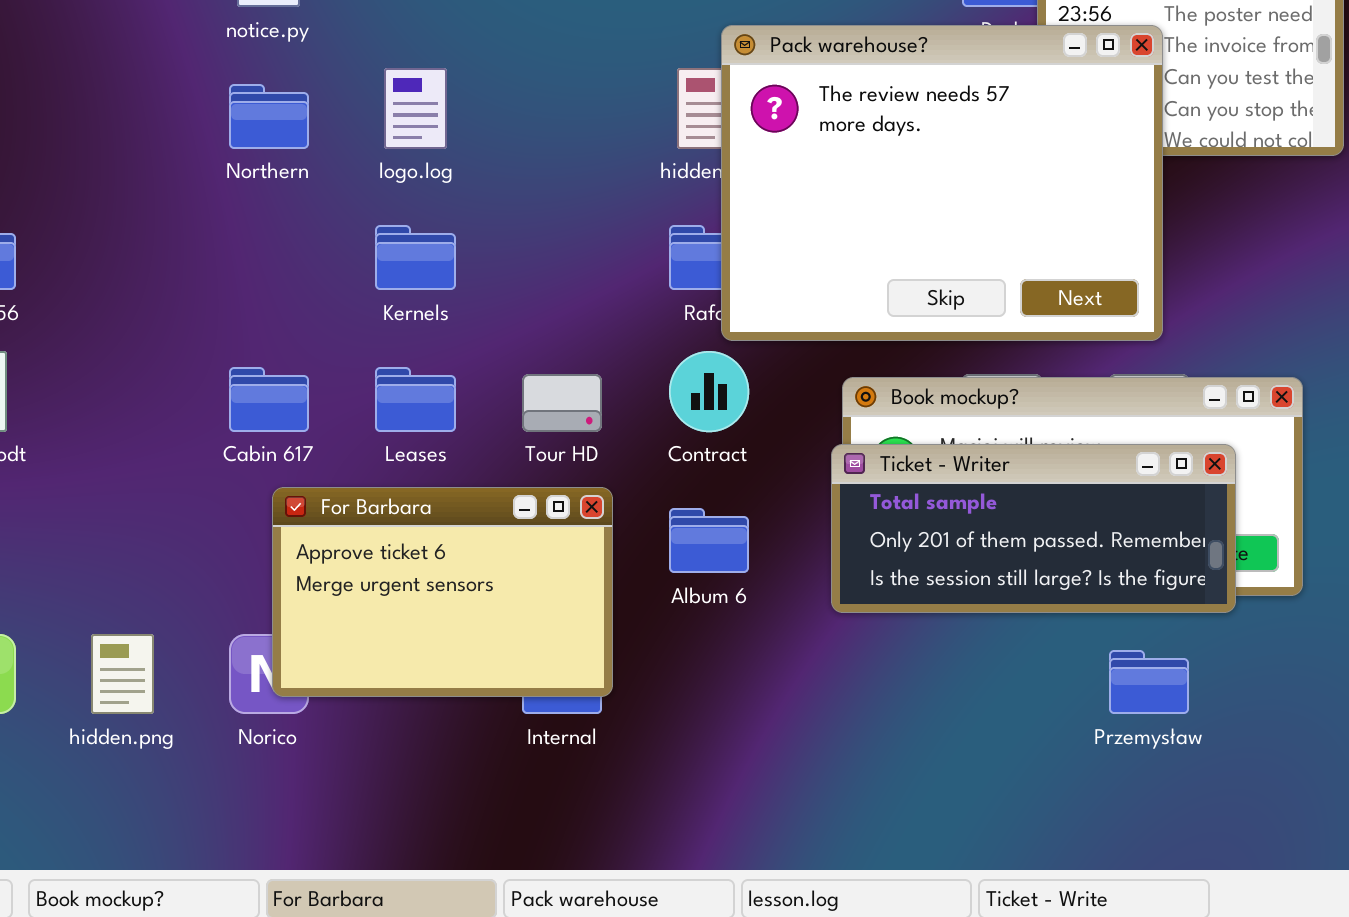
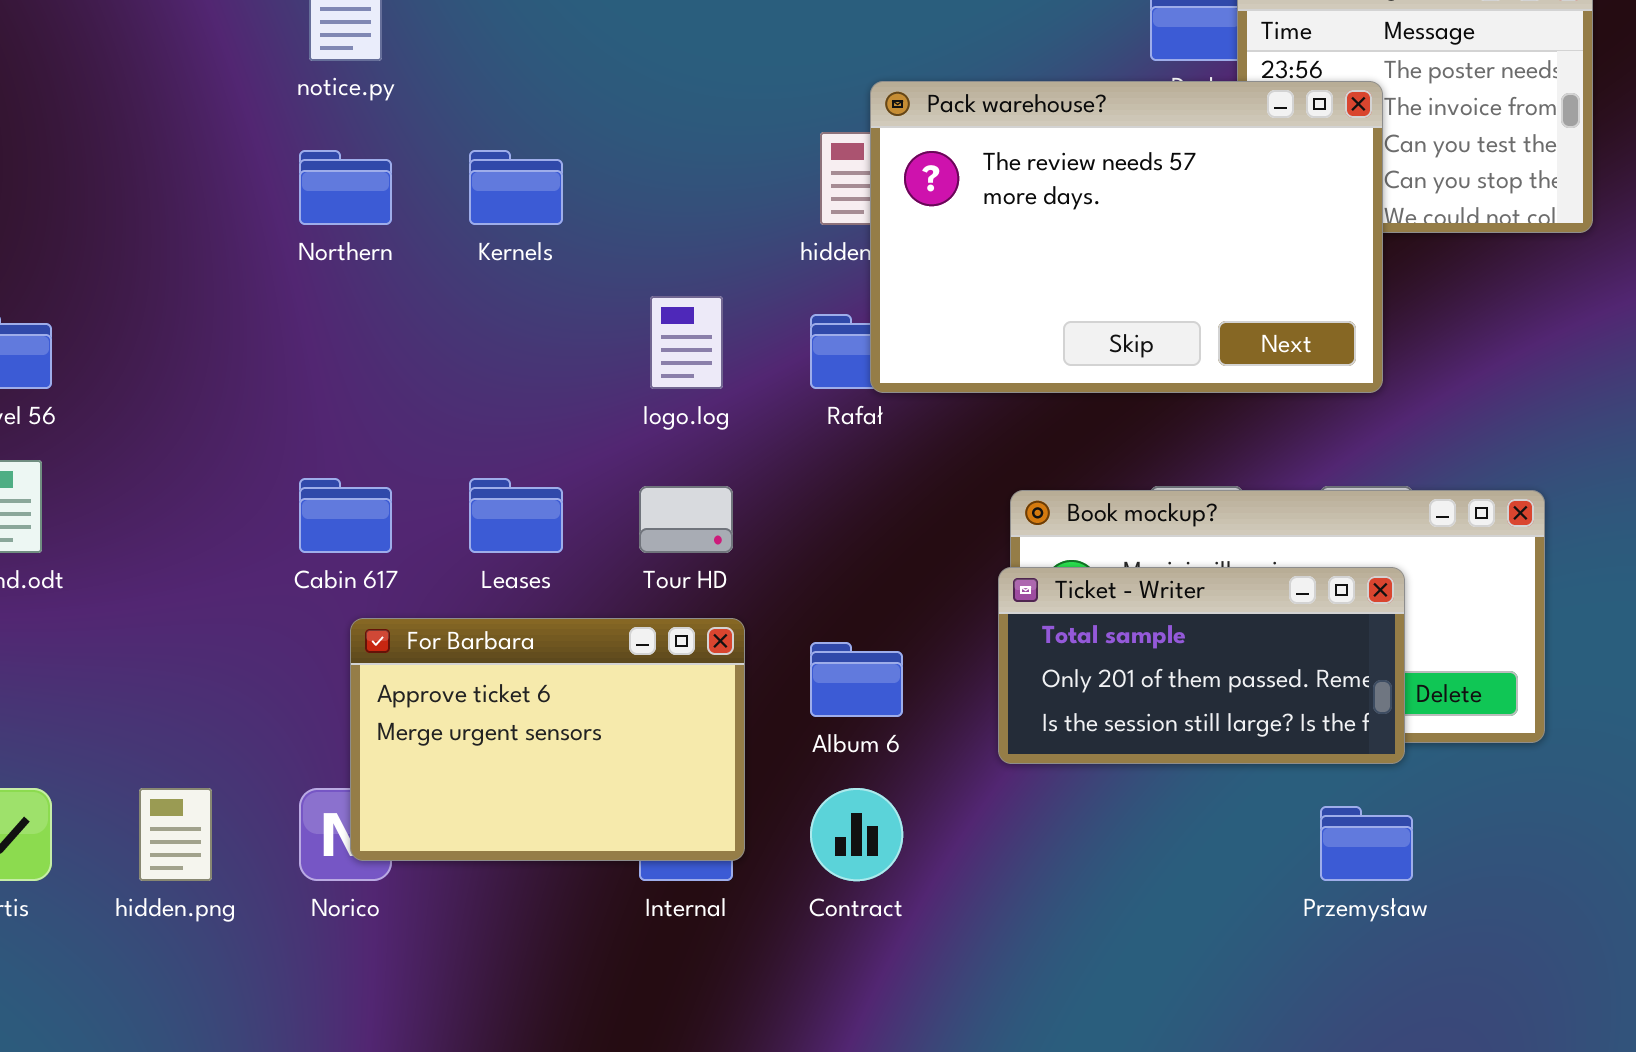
Pack warehouse?: [721,25,1163,341] -> [870,81,1383,393], resized
logo.log: [384,68,447,149] -> [650,296,723,389], moved
Kernels: [375,225,456,290] -> [469,150,563,225], moved
Contract: [669,351,749,432] -> [810,788,903,881], moved
Ticket - Writer: [831,444,1236,613] -> [998,567,1405,764], resized

